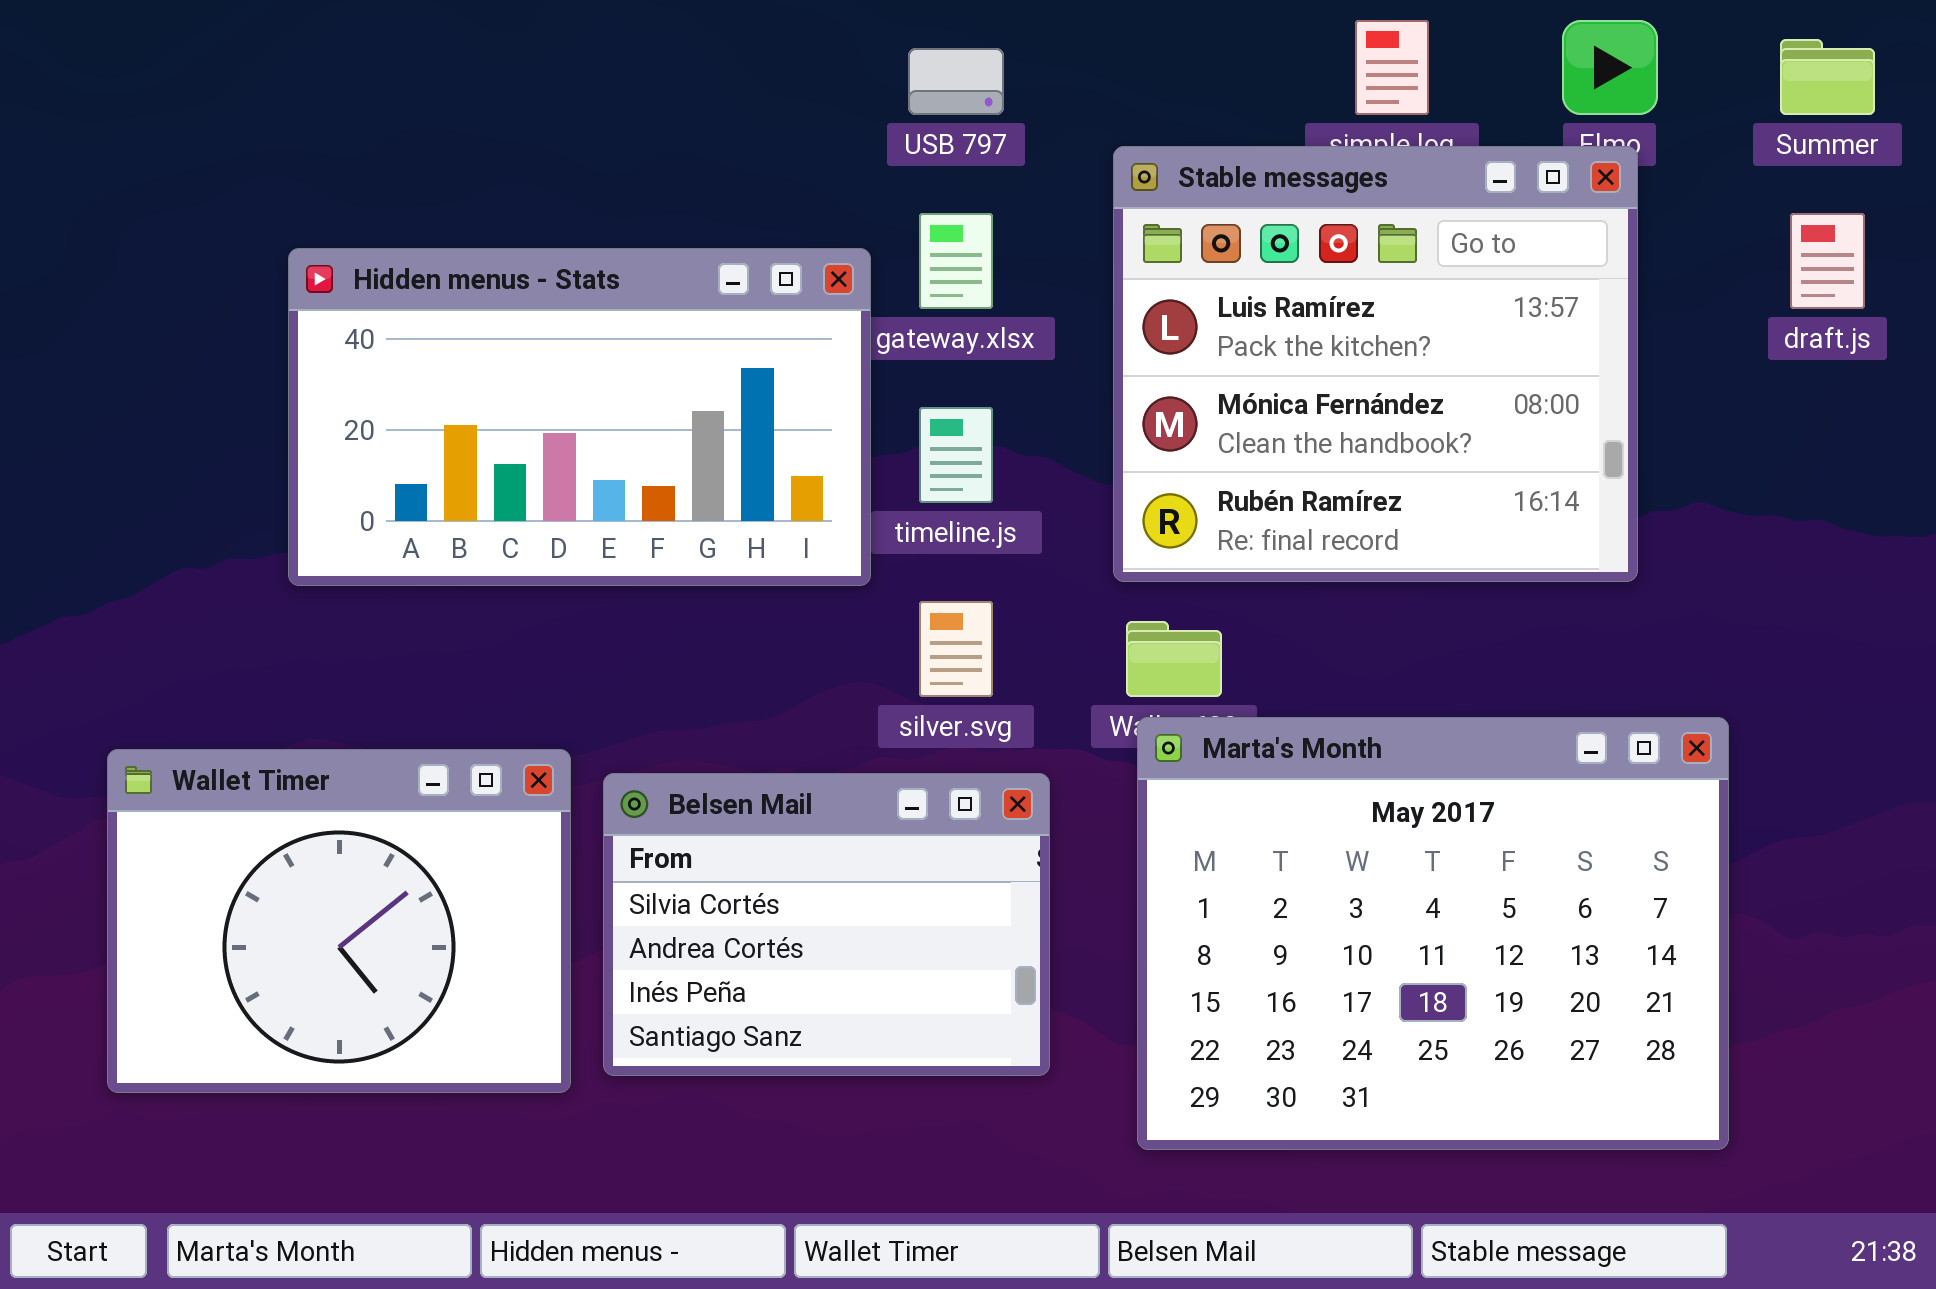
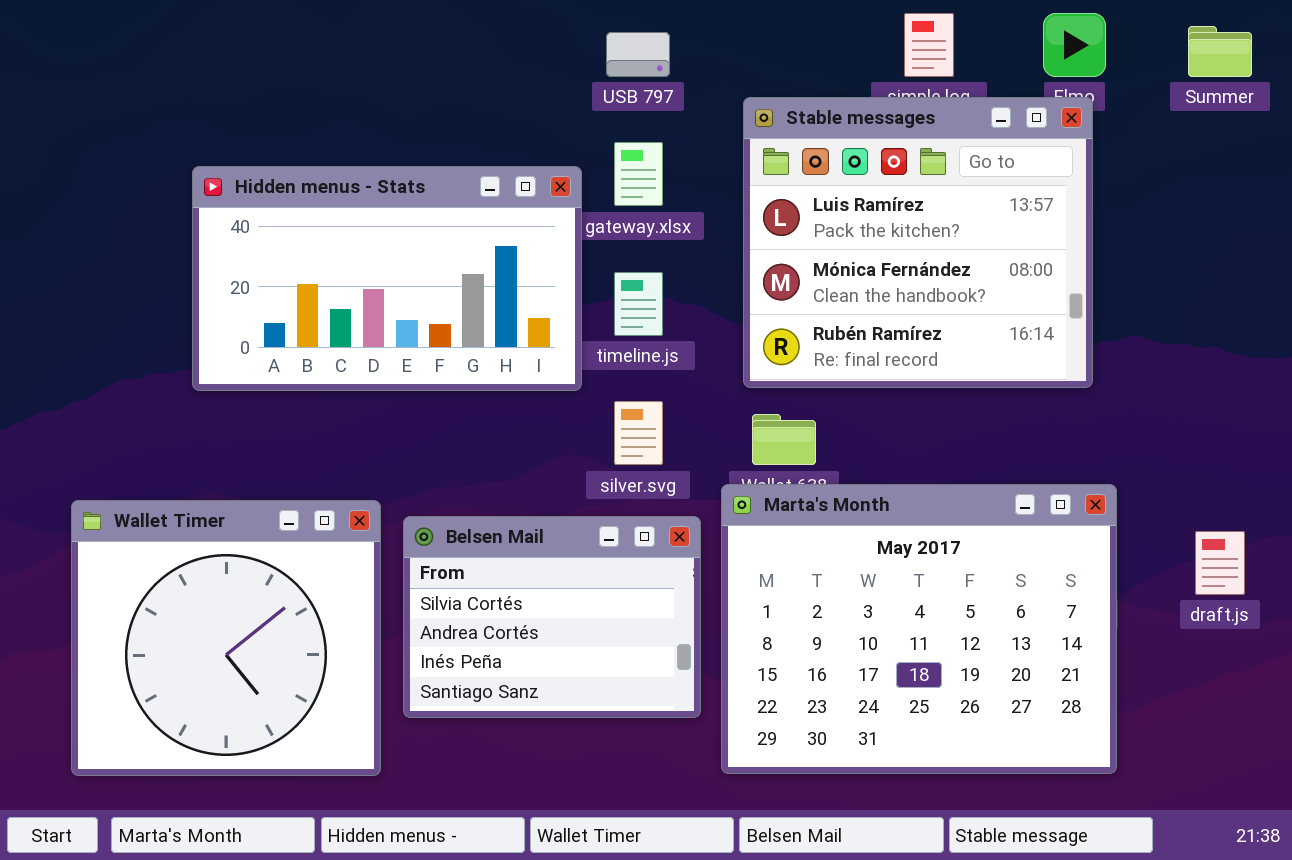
draft.js: [1790,213,1865,309] -> [1195,531,1245,595], moved
Marta's Month: [1137,717,1729,1150] -> [721,484,1117,774], moved
Wallet Timer: [107,749,571,1093] -> [71,500,381,776], resized

